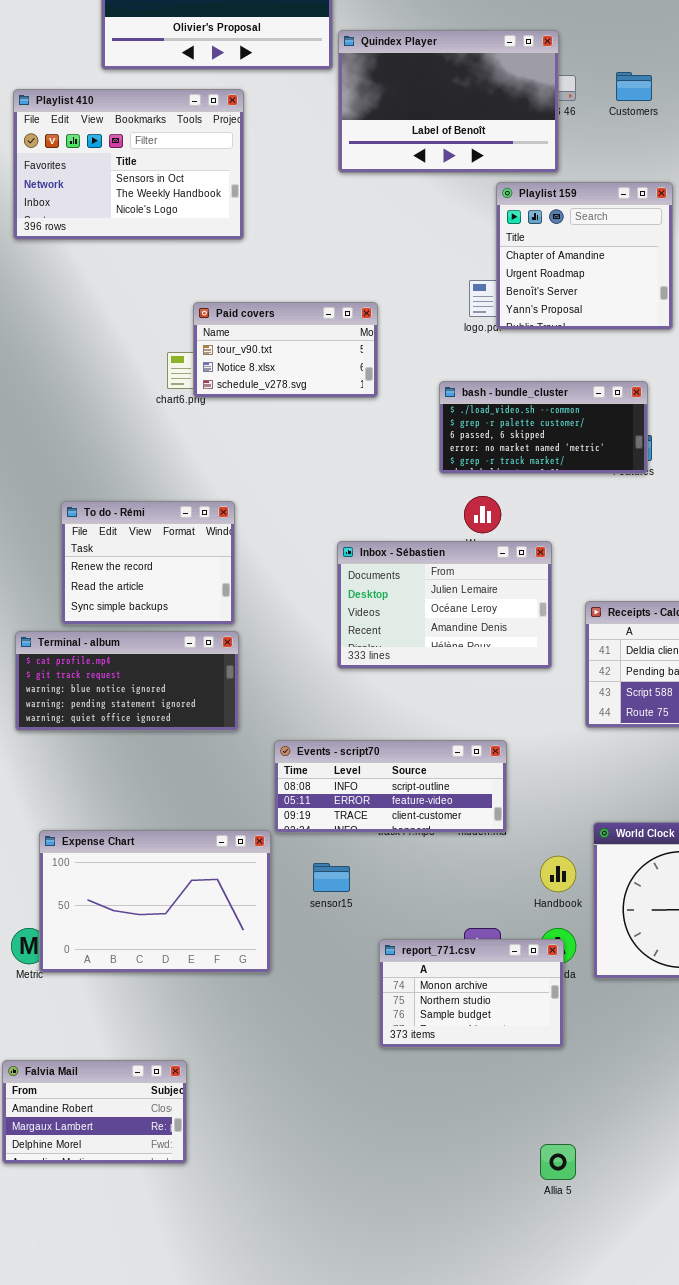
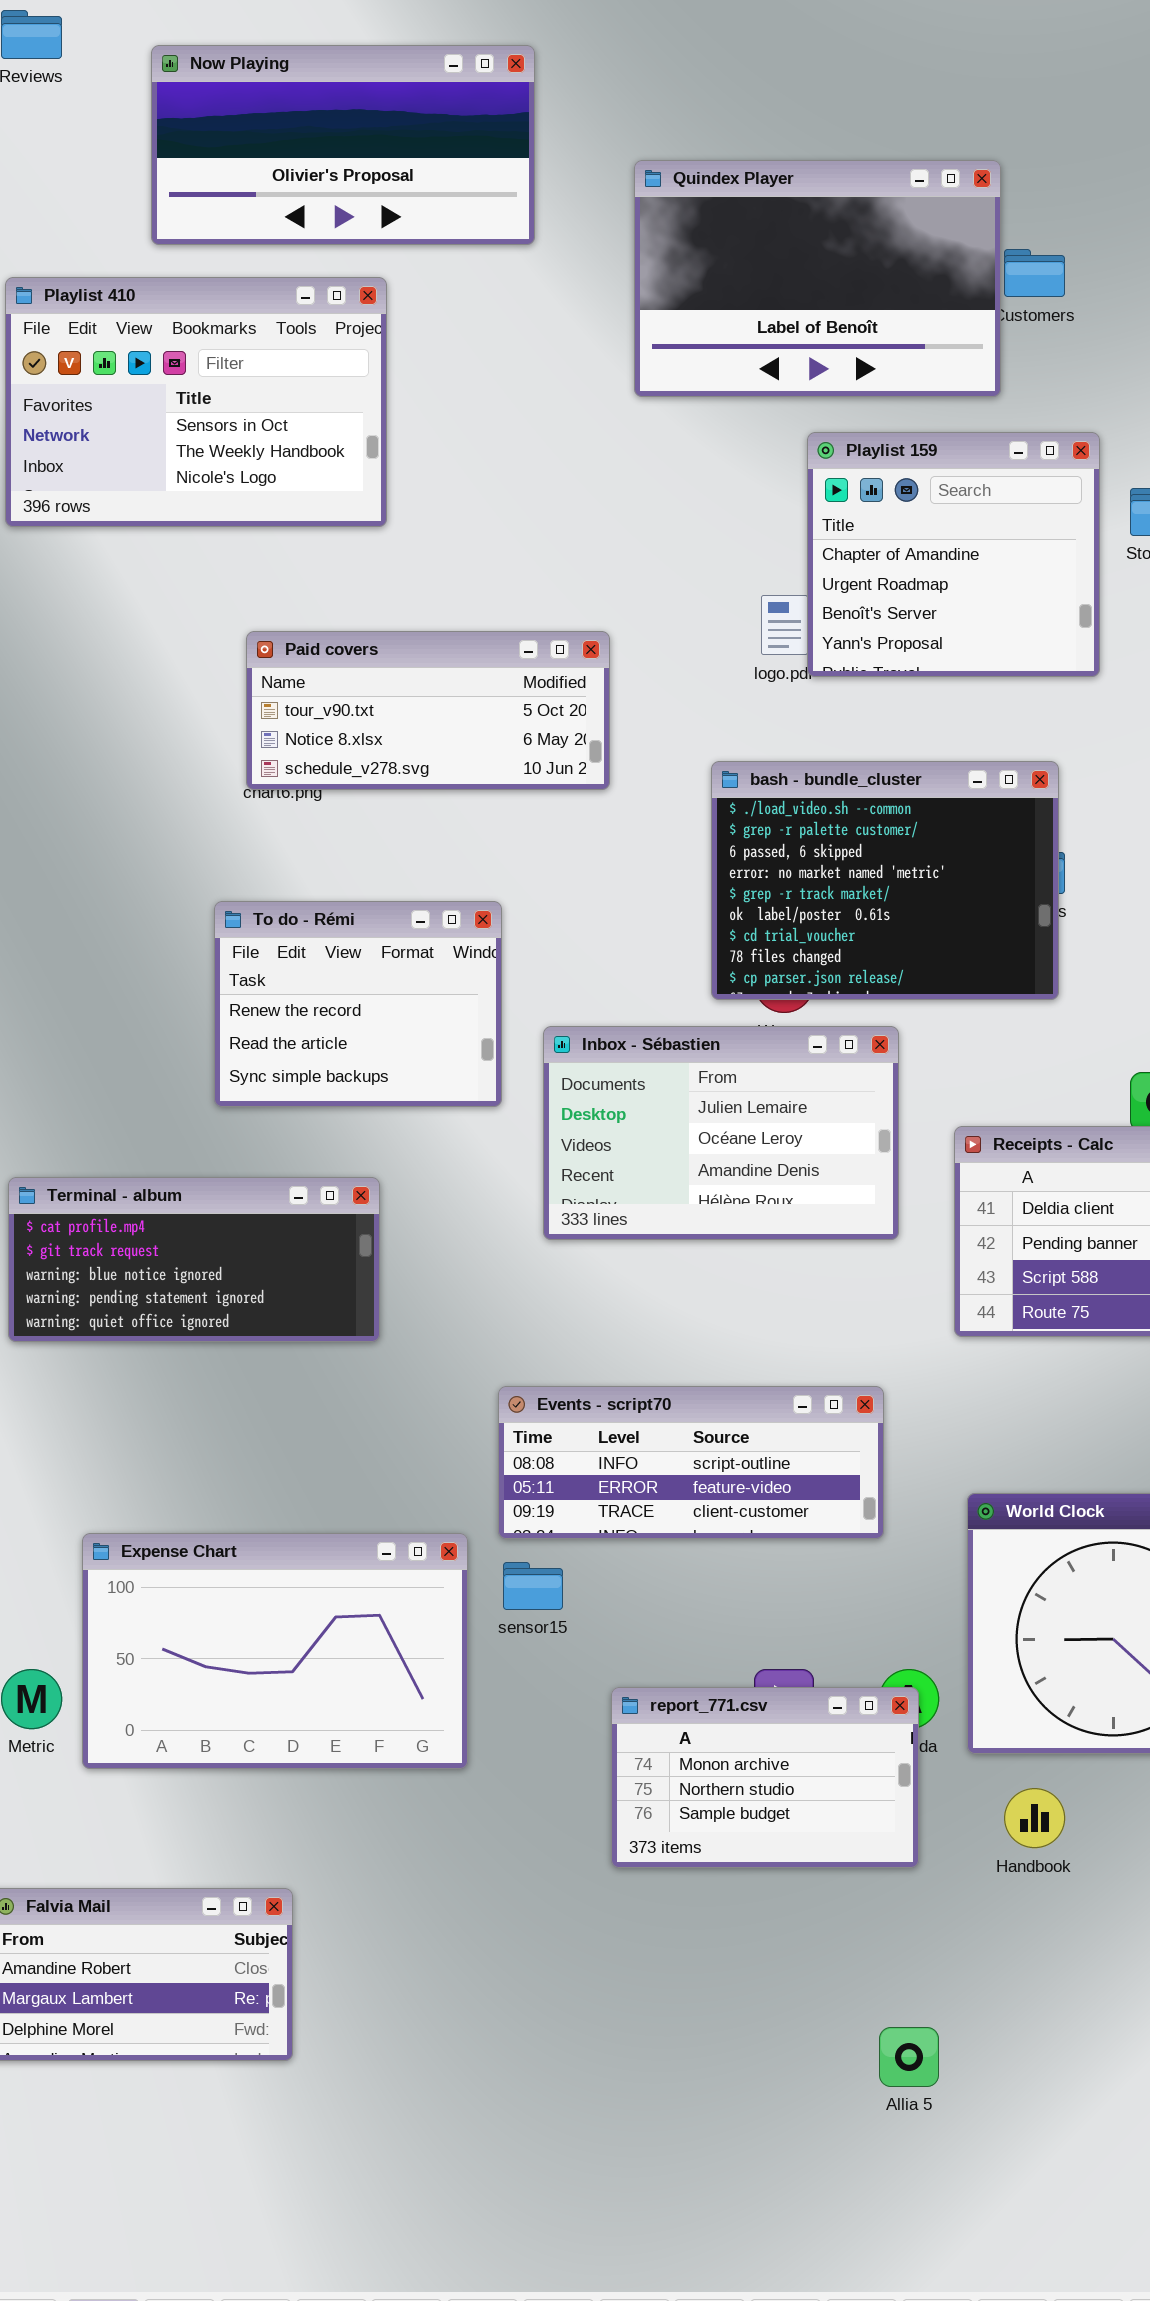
Quindex Player: [338,30,559,173] -> [634,160,1001,397], moved
Paid covers: [193,302,378,398] -> [246,631,610,790], resized
bash - bundle_cluster: [439,381,648,474] -> [711,761,1059,1000], resized
To do - Rémi: [61,501,235,625] -> [214,901,502,1107], moved
Events - script70: [274,740,507,833] -> [498,1386,884,1539], moved
Expense Chart: [39,830,271,973] -> [82,1533,468,1769], moved
Handbook: [540,856,576,892] -> [1004,1788,1065,1848], moved

